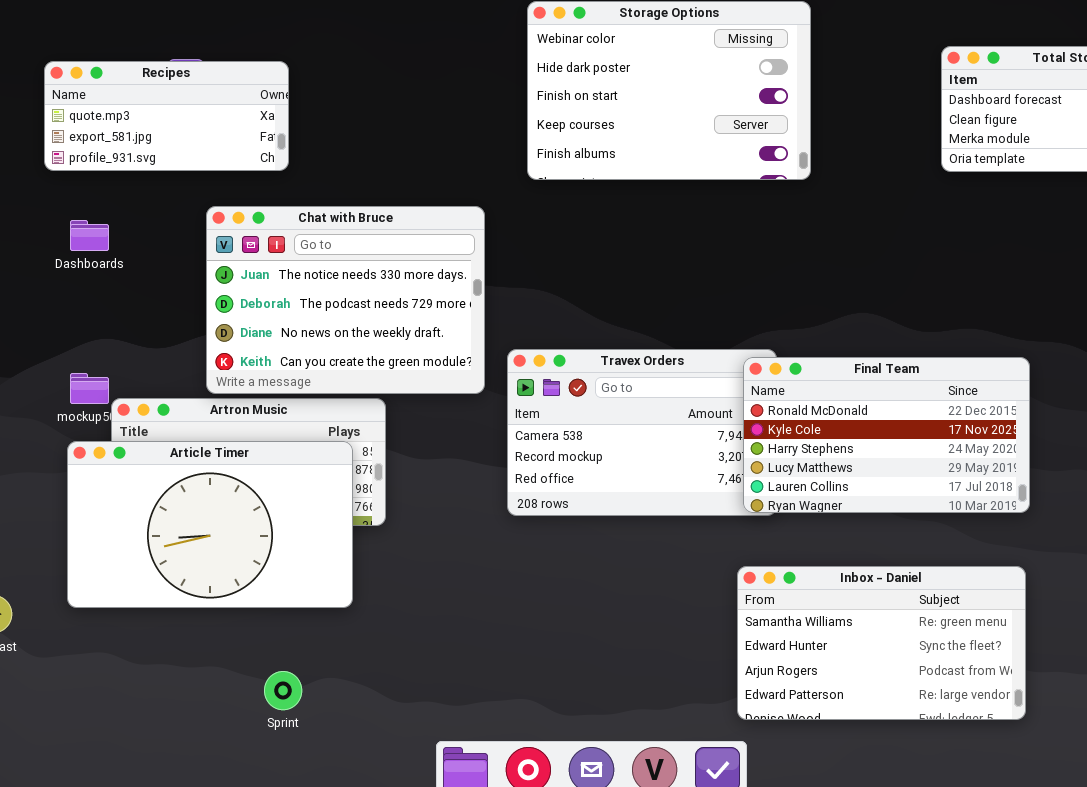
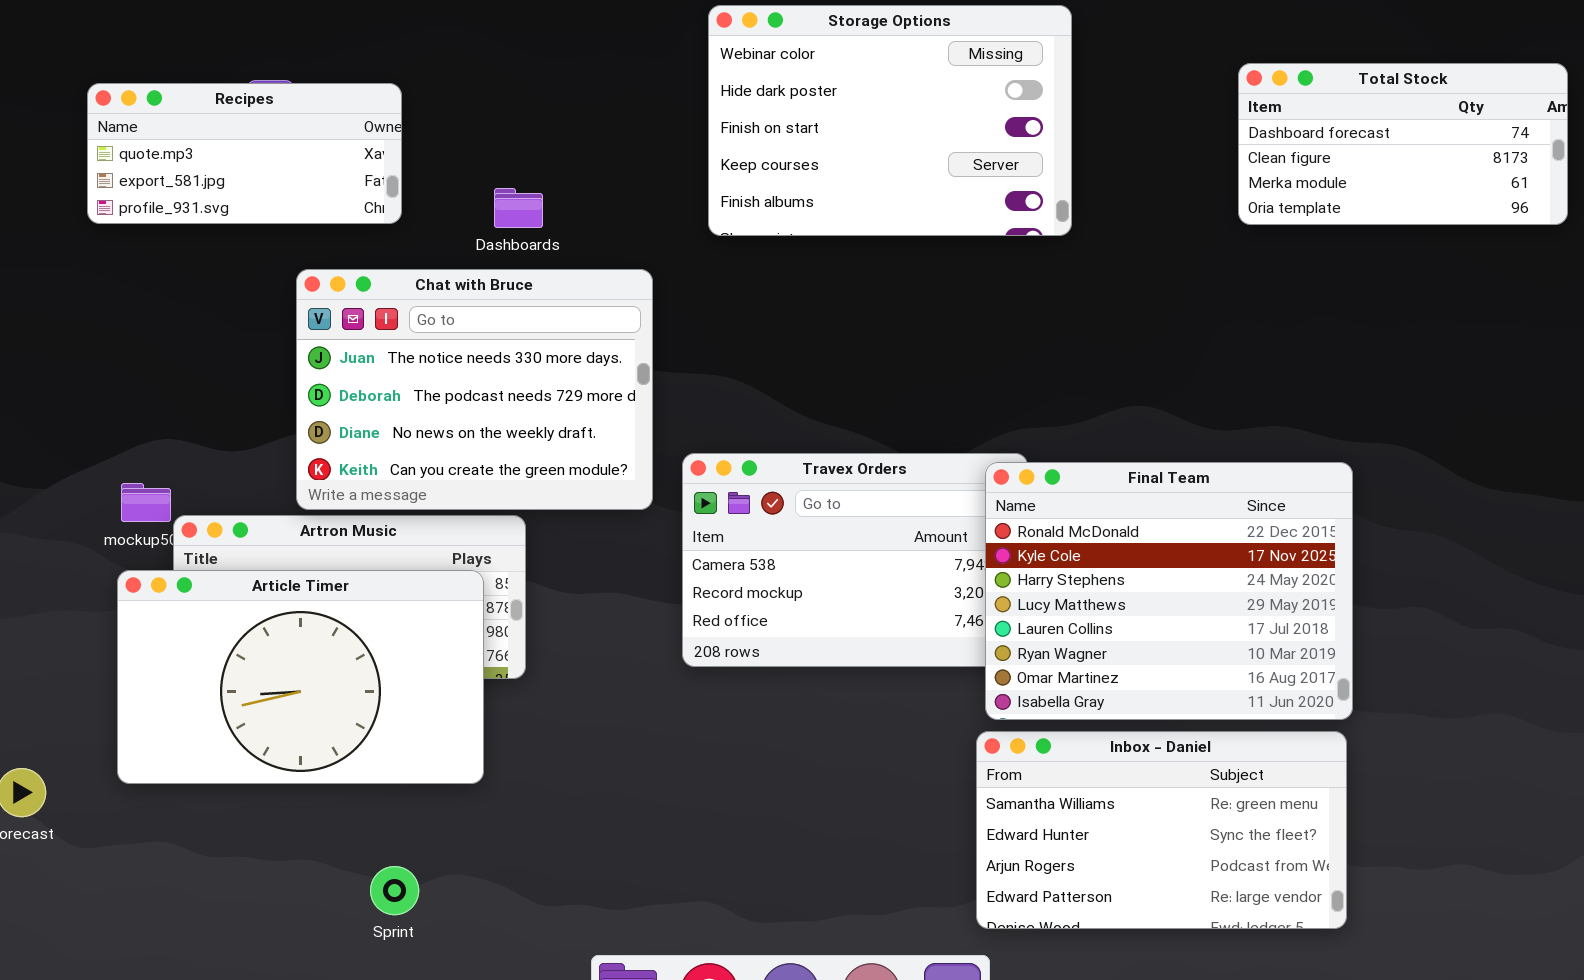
Dashboards: [70,220,109,251] -> [494,188,543,228], moved
Final Team: [743,357,1030,513] -> [985,462,1353,720], resized

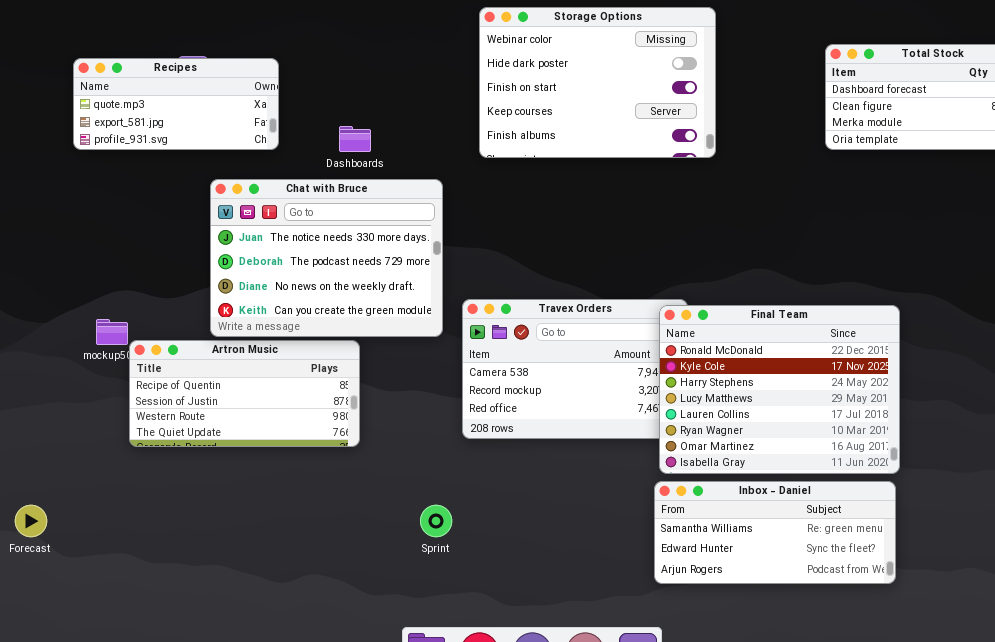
Article Timer: [117,570,484,784] -> none, closed
Inbox - Daniel: [976,731,1347,929] -> [654,481,896,584], resized
Sprint: [370,866,419,915] -> [420,505,452,537], moved

